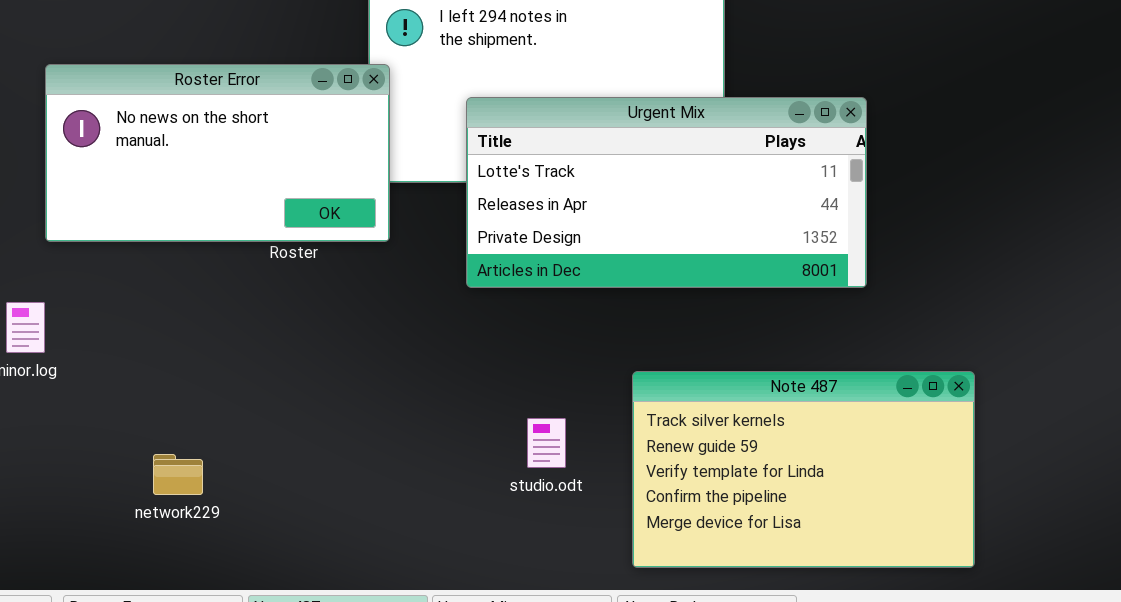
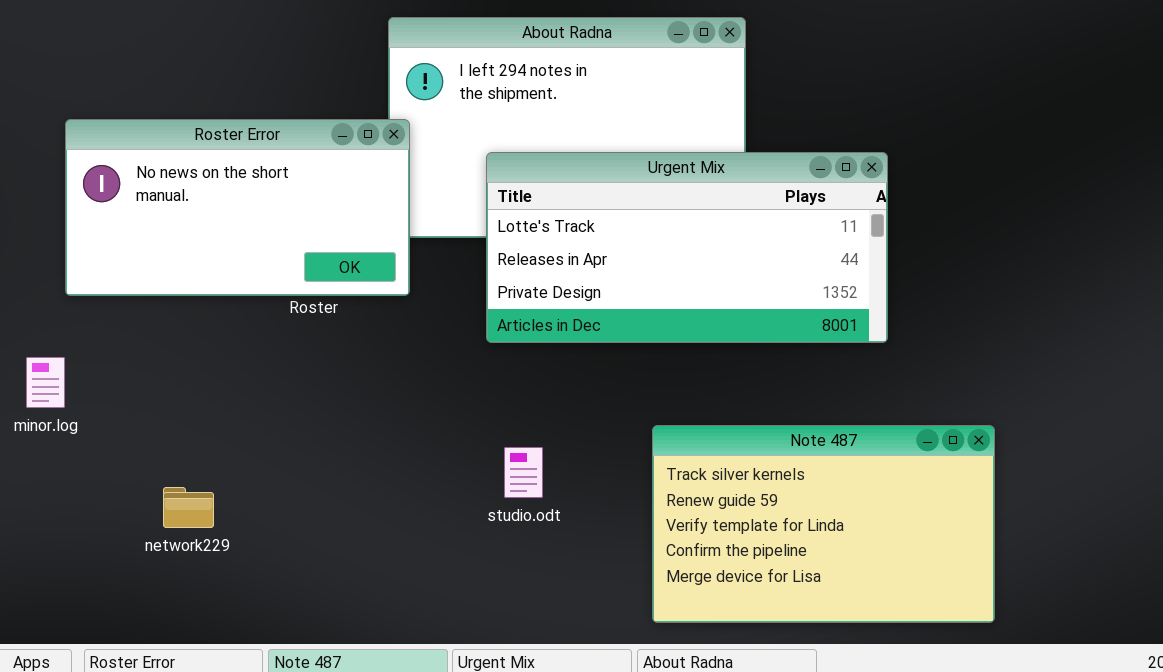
studio.odt: [527,418,566,468] -> [504,447,543,498], moved
network229: [153,454,203,495] -> [163,487,214,528], moved

